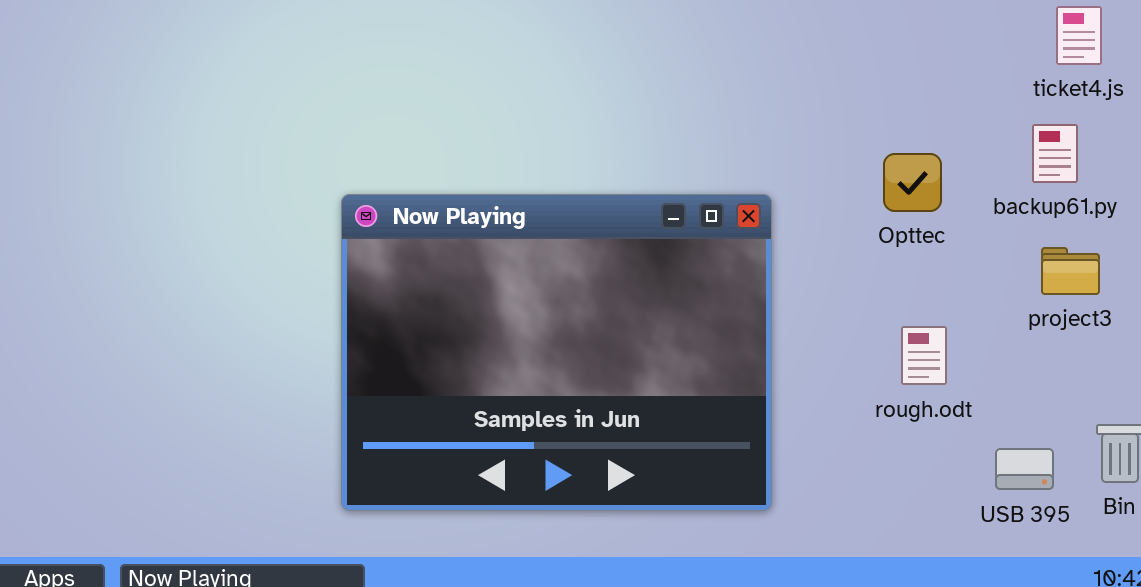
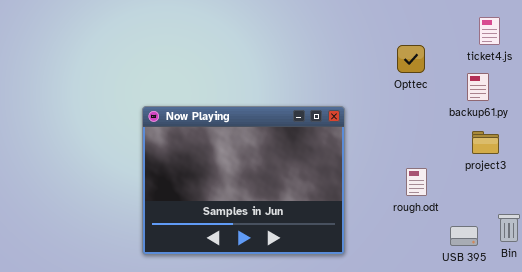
Opttec: [883,153,942,212] -> [397,45,425,73], moved

